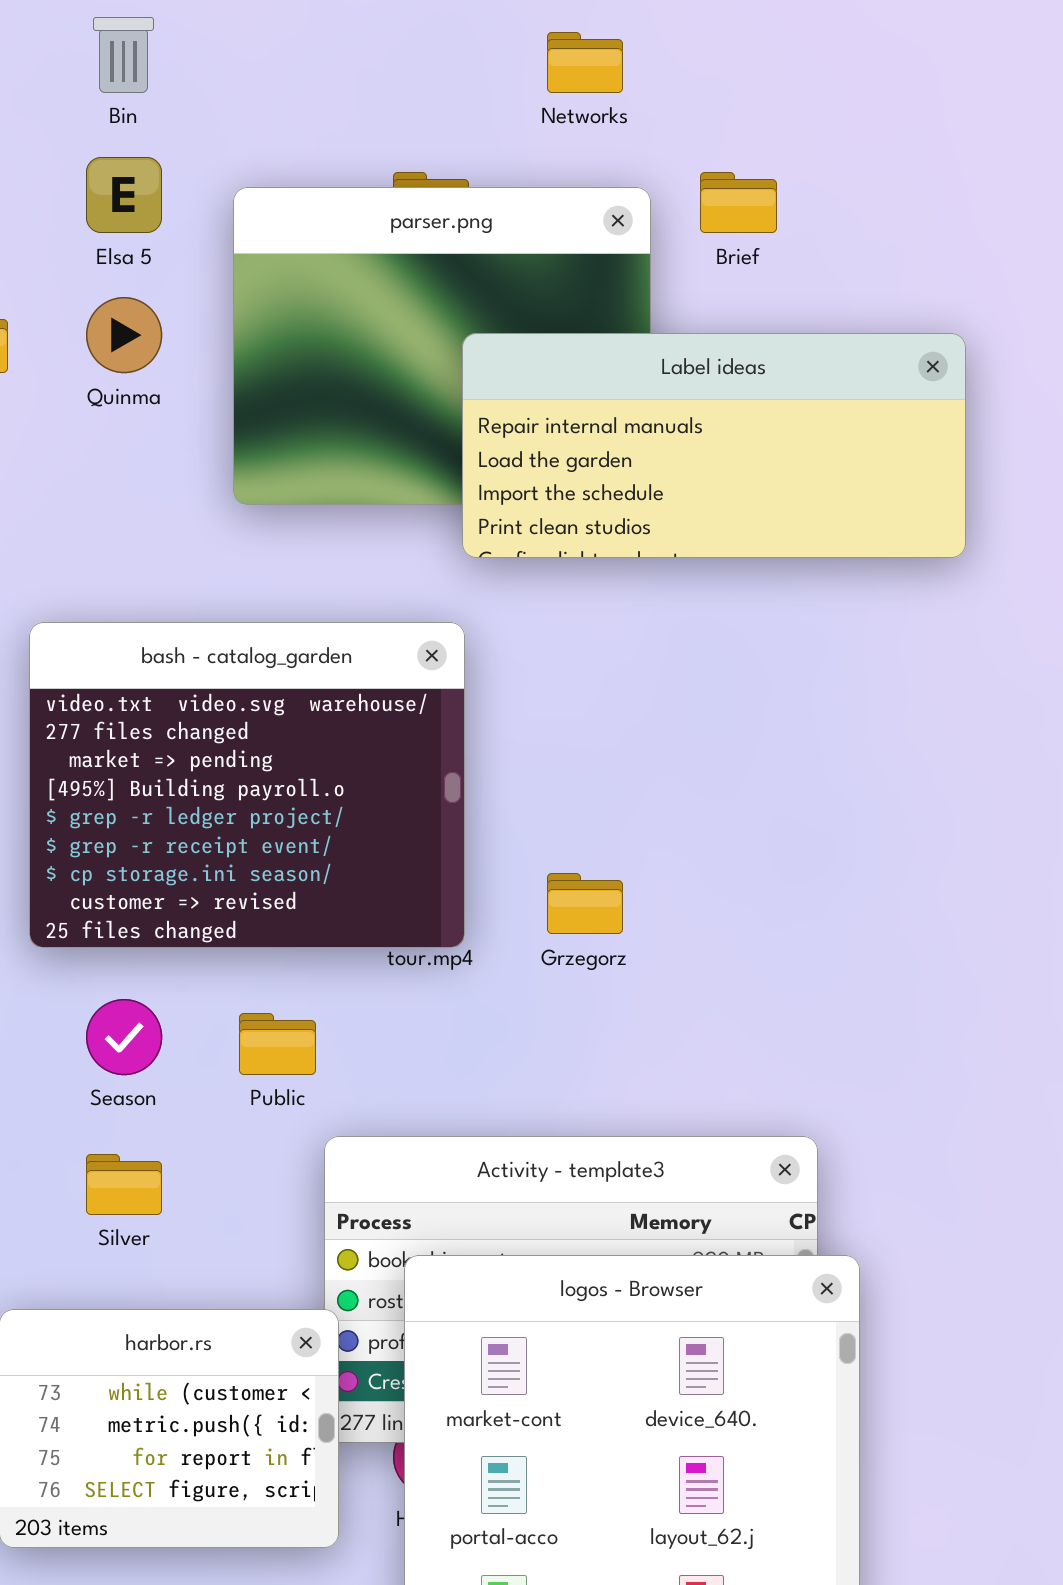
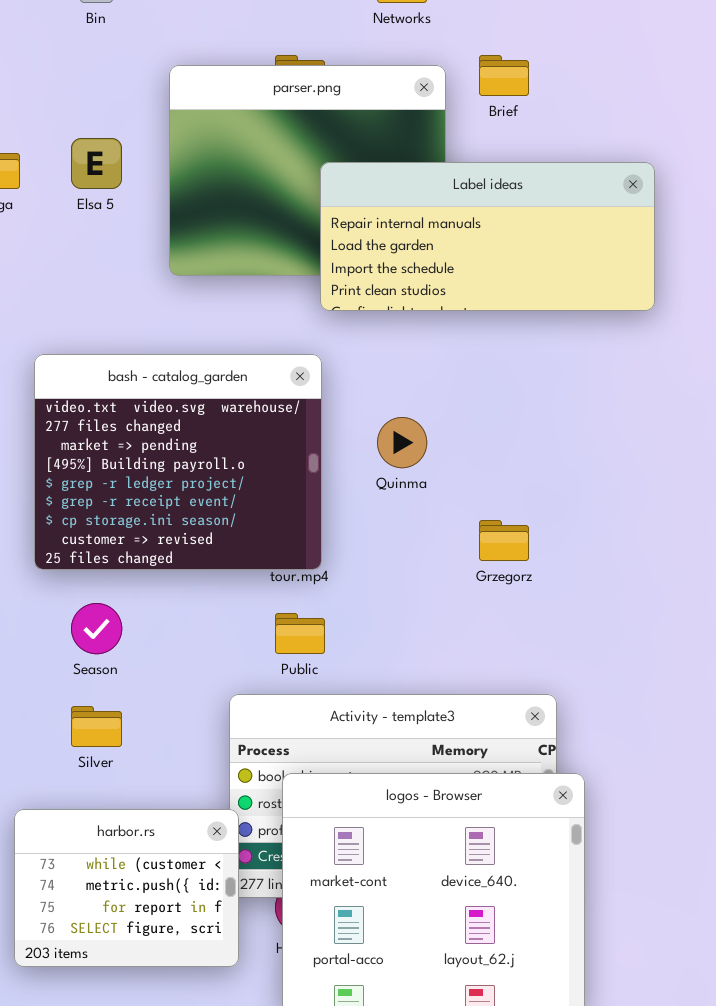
Elsa 5: [86,157,162,233] -> [71,138,122,189], moved
Quinma: [86,297,162,373] -> [377,417,427,468], moved
Grzegorz: [547,873,623,934] -> [479,520,529,561], moved
Public: [239,1013,316,1075] -> [275,613,325,654], moved

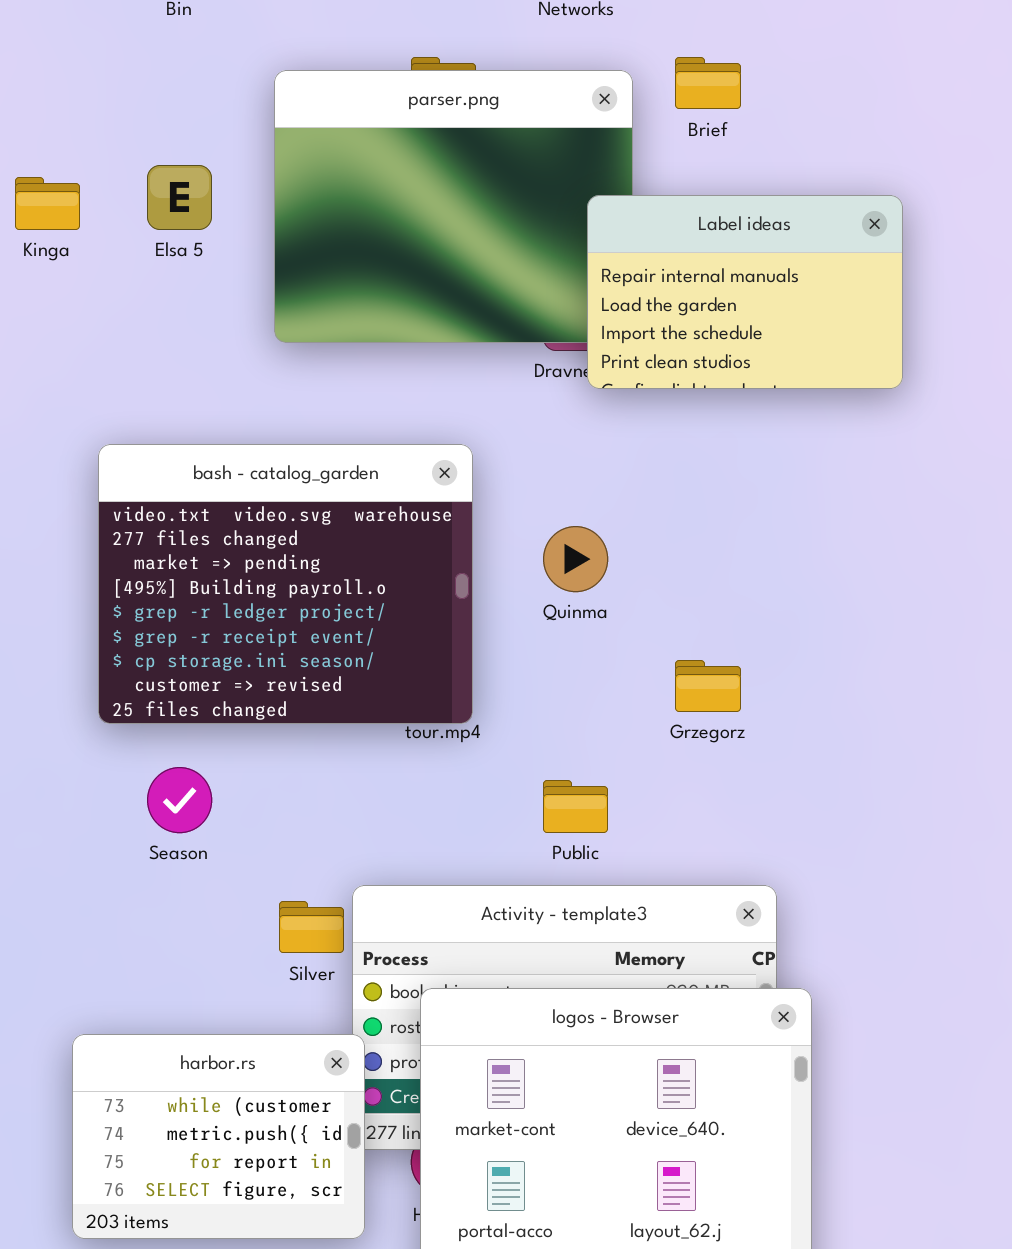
Label ideas: [320,162,655,311] -> [587,195,903,389], resized
Public: [275,613,325,654] -> [543,780,608,833], moved
Silver: [71,706,122,747] -> [279,901,344,953], moved

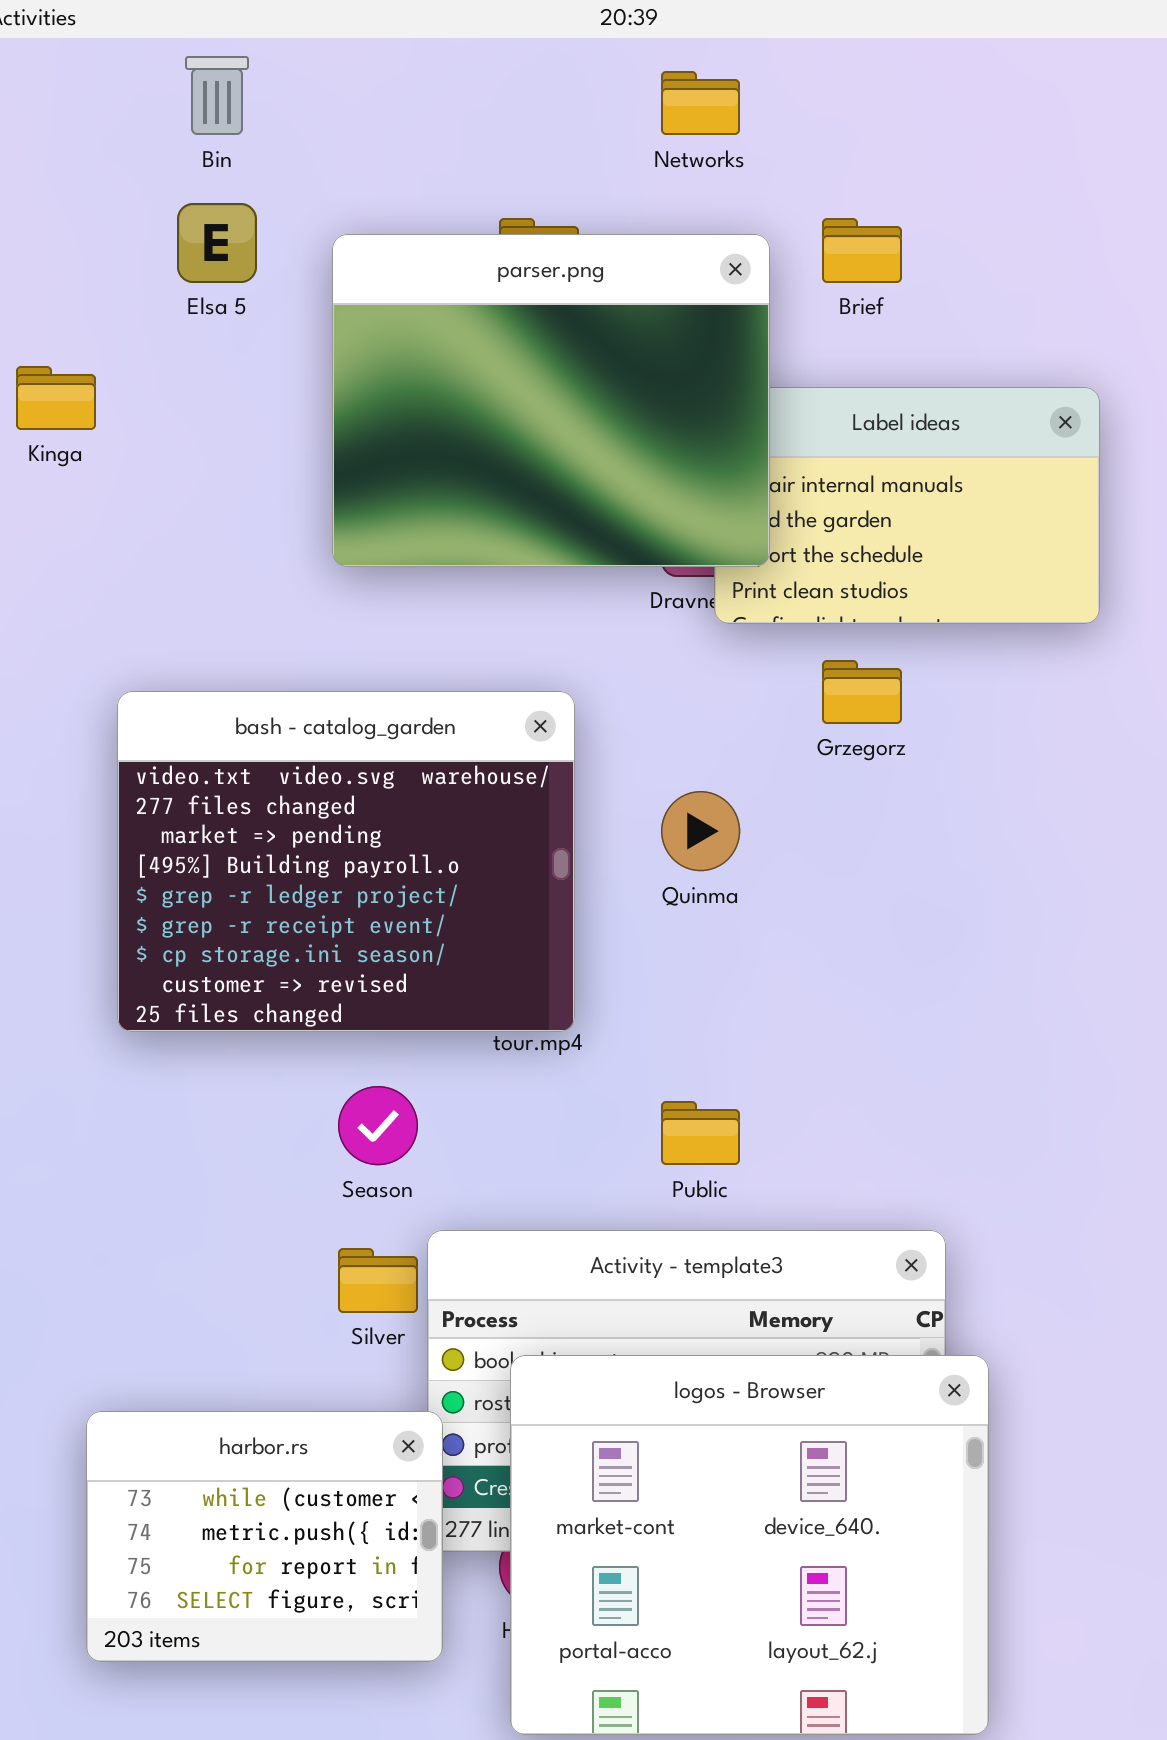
parser.png: [274,70,633,343] -> [332,234,770,567], raised
Elsa 5: [147,165,212,230] -> [177,203,257,283], moved
Grzegorz: [675,660,741,712] -> [822,660,902,724], moved
Season: [147,767,212,833] -> [338,1086,418,1165], moved

